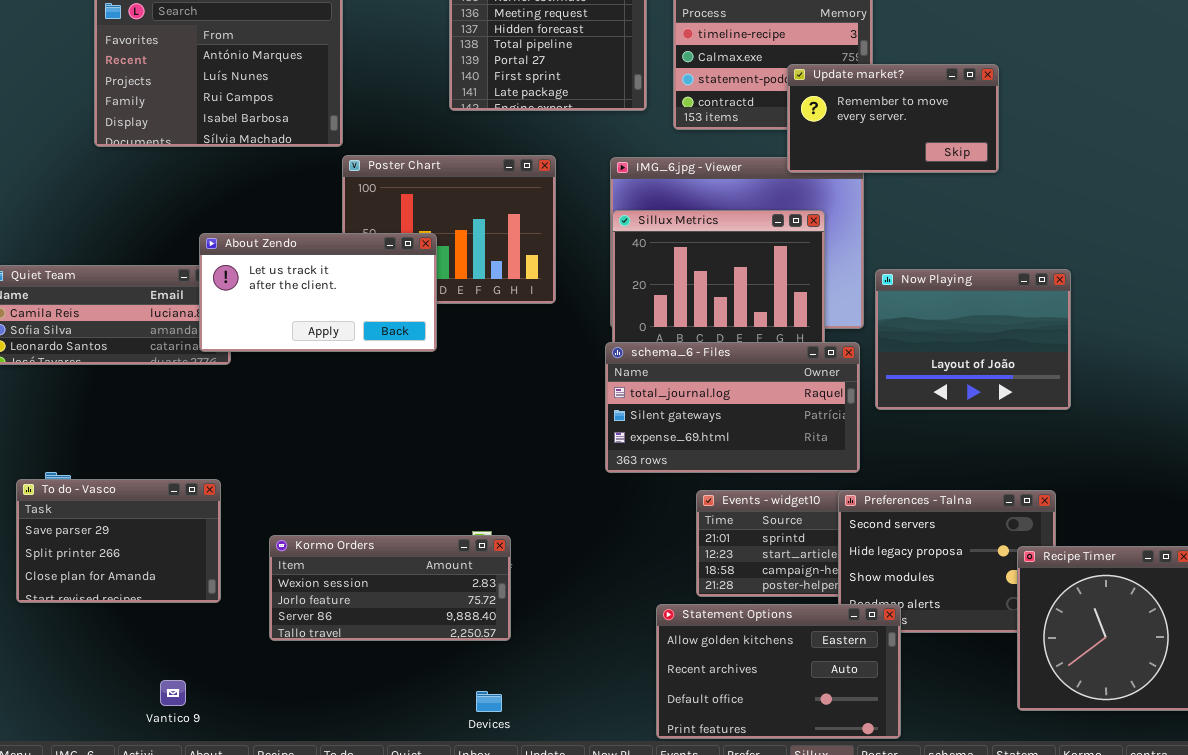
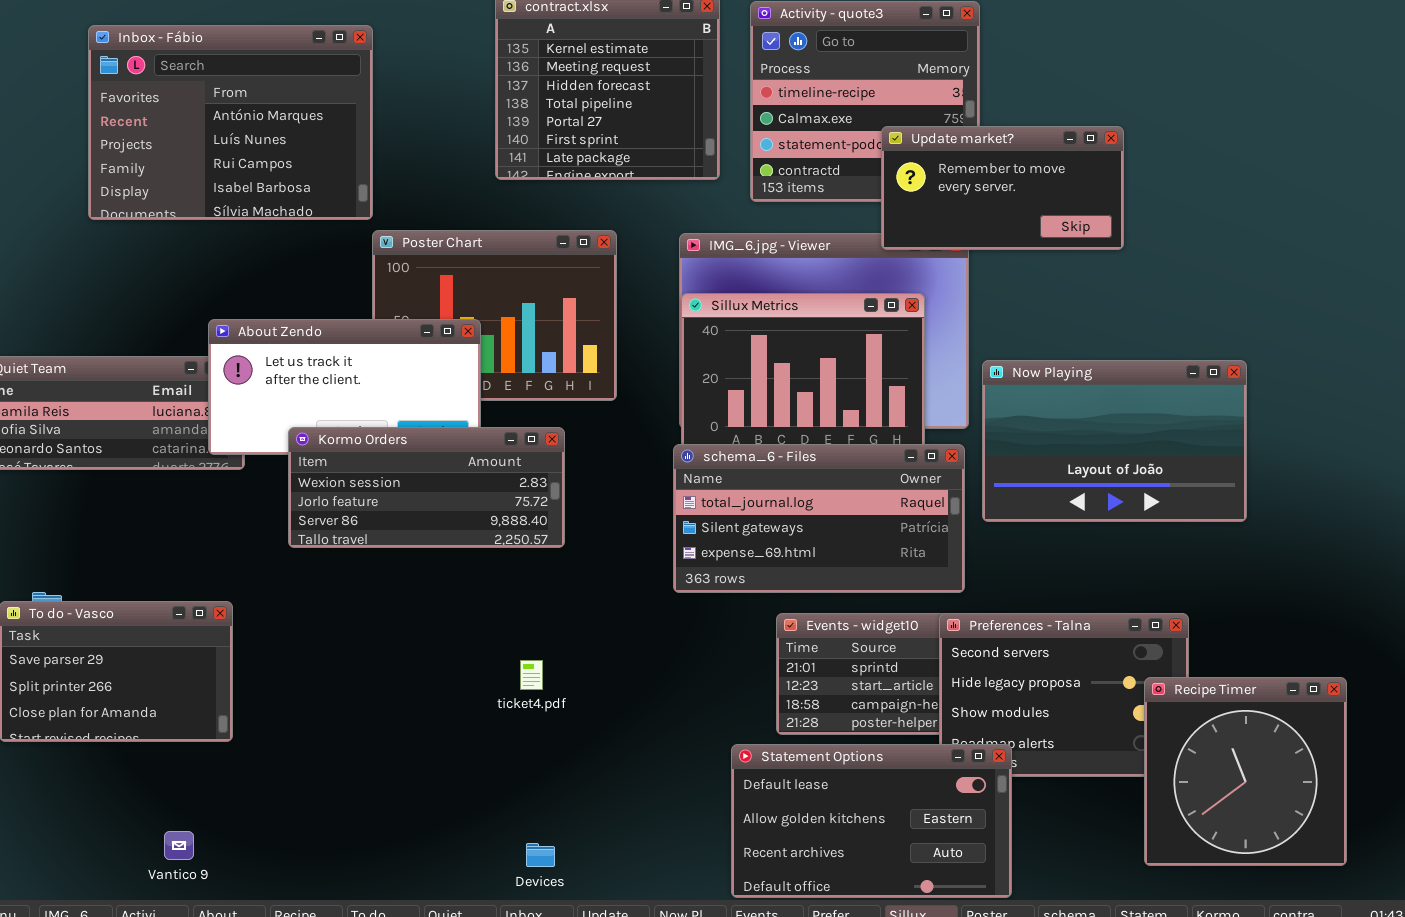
Now Playing: [875,269,1071,410] -> [982,360,1247,522], resized
Kormo Orders: [269,535,511,641] -> [288,427,565,548], moved
Statement Options: [656,604,901,739] -> [731,744,1012,898], scrolled up 1 row

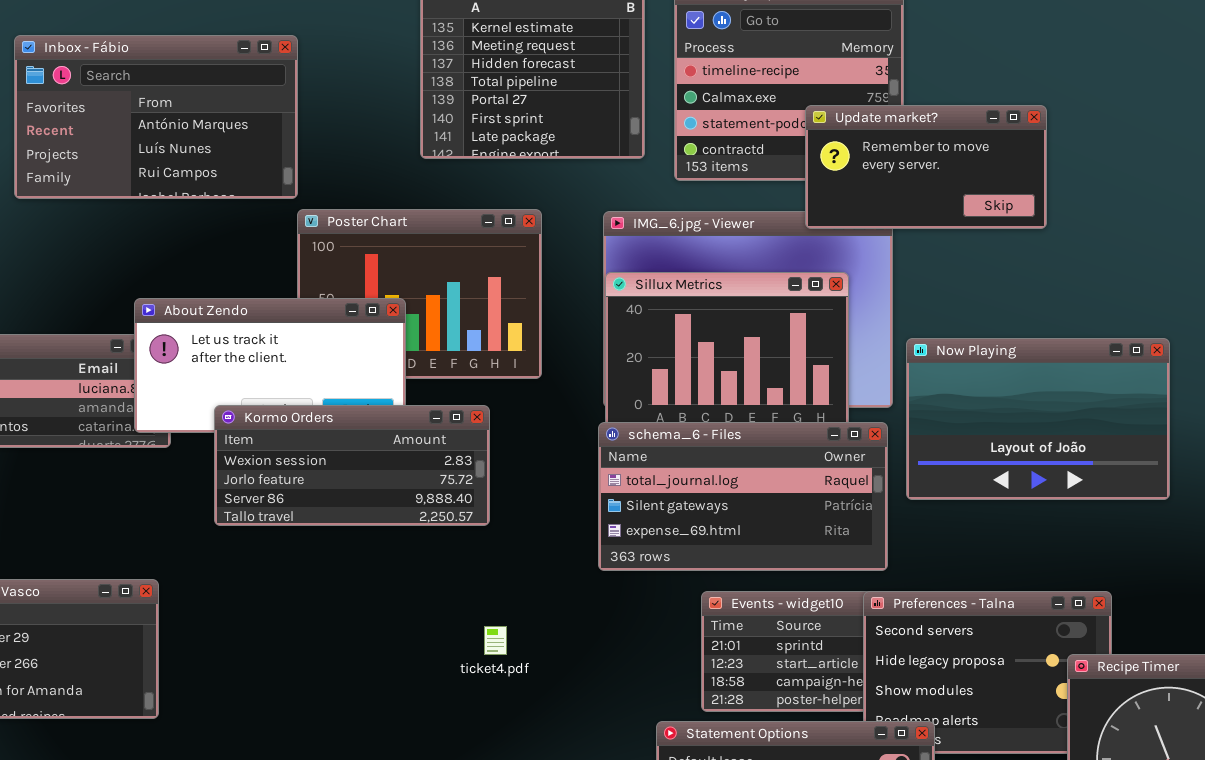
Inbox - Fábio: [88,25,373,220] -> [14,35,298,199], resized
ticket4.pdf: [520,660,543,690] -> [484,626,507,655], moved

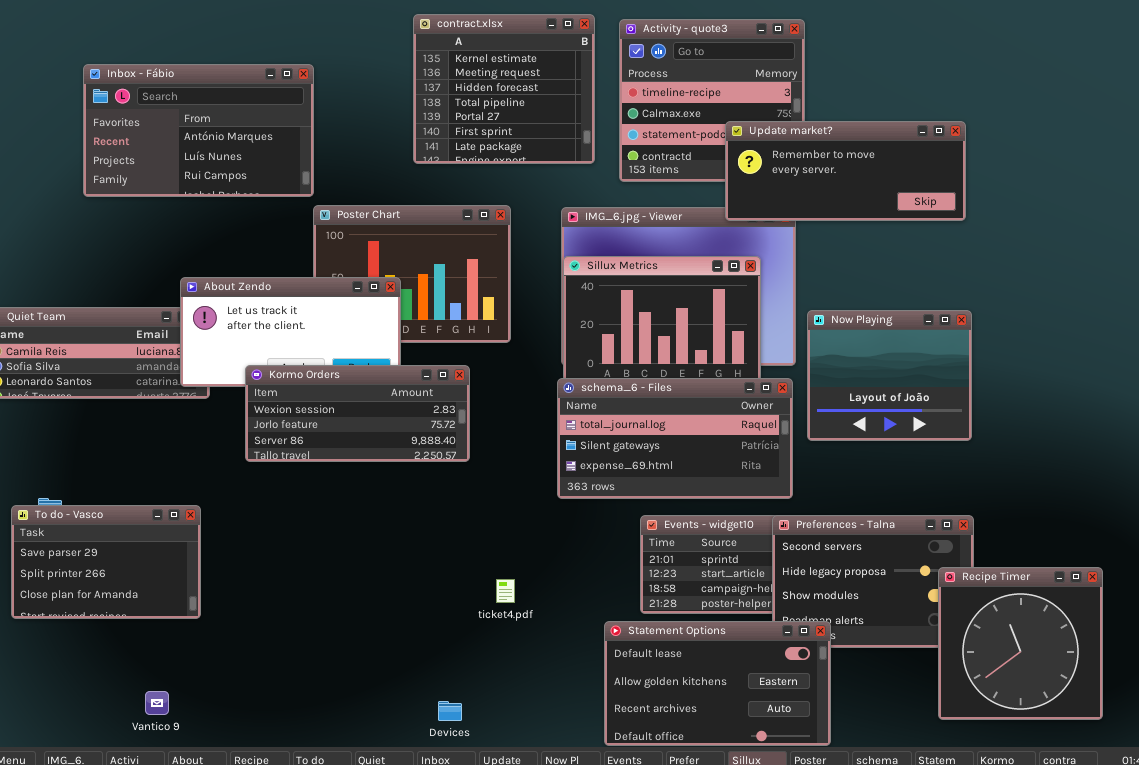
Update market?: [805,105,1047,229] -> [725,121,966,221], resized
Now Playing: [906,338,1170,500] -> [807,310,972,441], resized
ticket4.pdf: [484,626,507,655] -> [496,579,515,603], moved

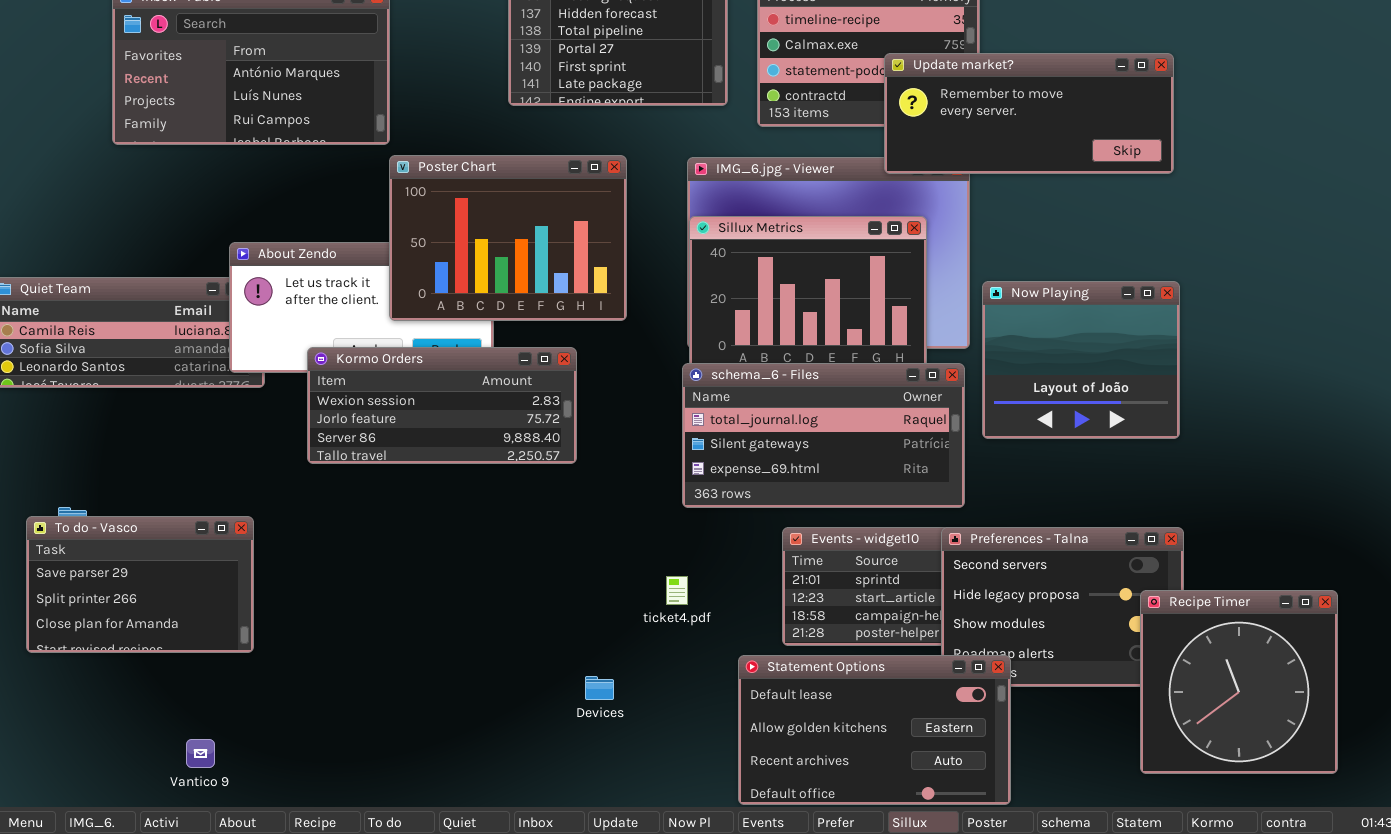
Poster Chart: [313,205,511,343] -> [389,155,627,321], raised
ticket4.pdf: [496,579,515,603] -> [666,576,688,605], moved
Devices: [438,701,462,721] -> [585,676,614,700], moved

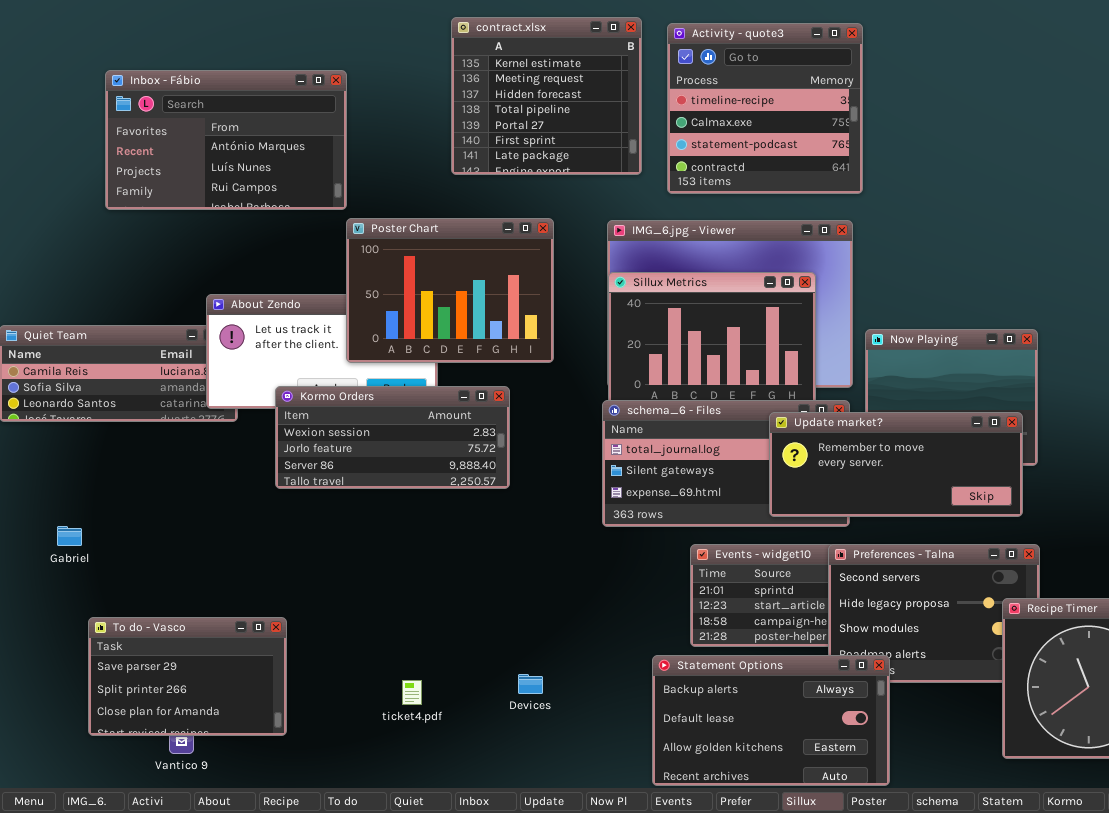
Update market?: [884,53,1174,174] -> [769,412,1023,517], moved
To do - Vasco: [26,516,254,653] -> [88,617,287,736], moved
ticket4.pdf: [666,576,688,605] -> [402,680,422,705], moved
Statement Options: [738,655,1011,805] -> [652,655,890,786], scrolled up 1 row

